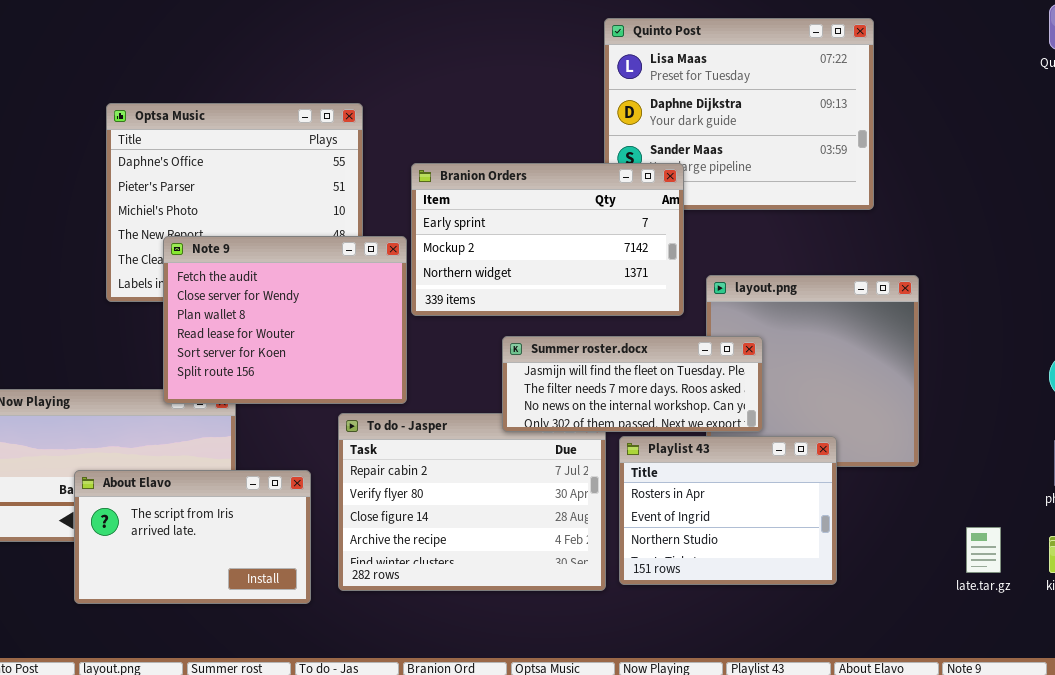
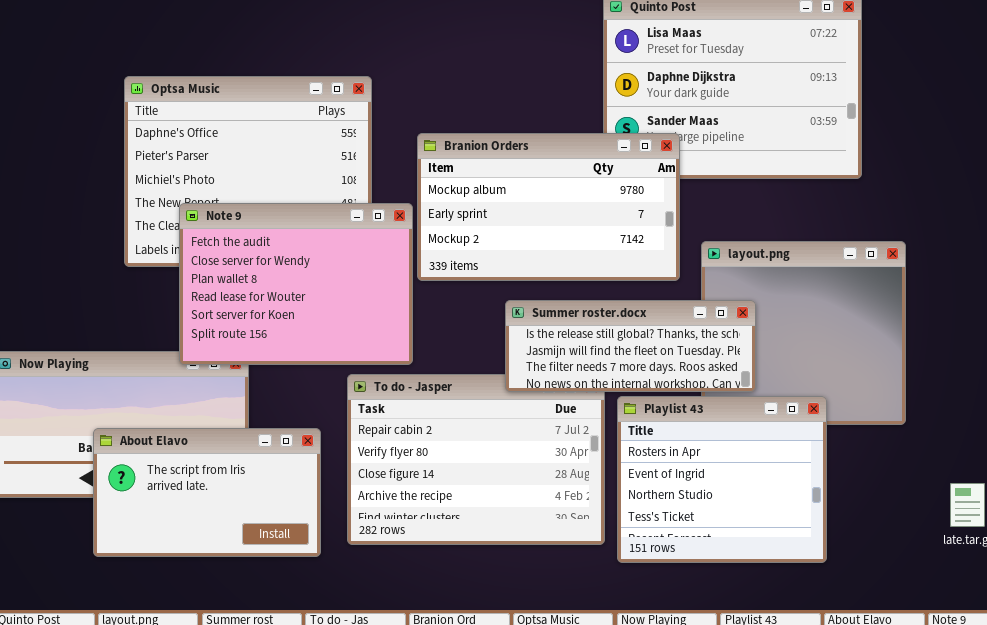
Branion Orders: [411,163,684,316] -> [417,133,680,281], scrolled up 1 row
Summer roster.docx: [502,336,763,432] -> [505,300,756,392], scrolled up 1 row
Playlist 43: [619,436,837,585] -> [617,396,827,563], resized

